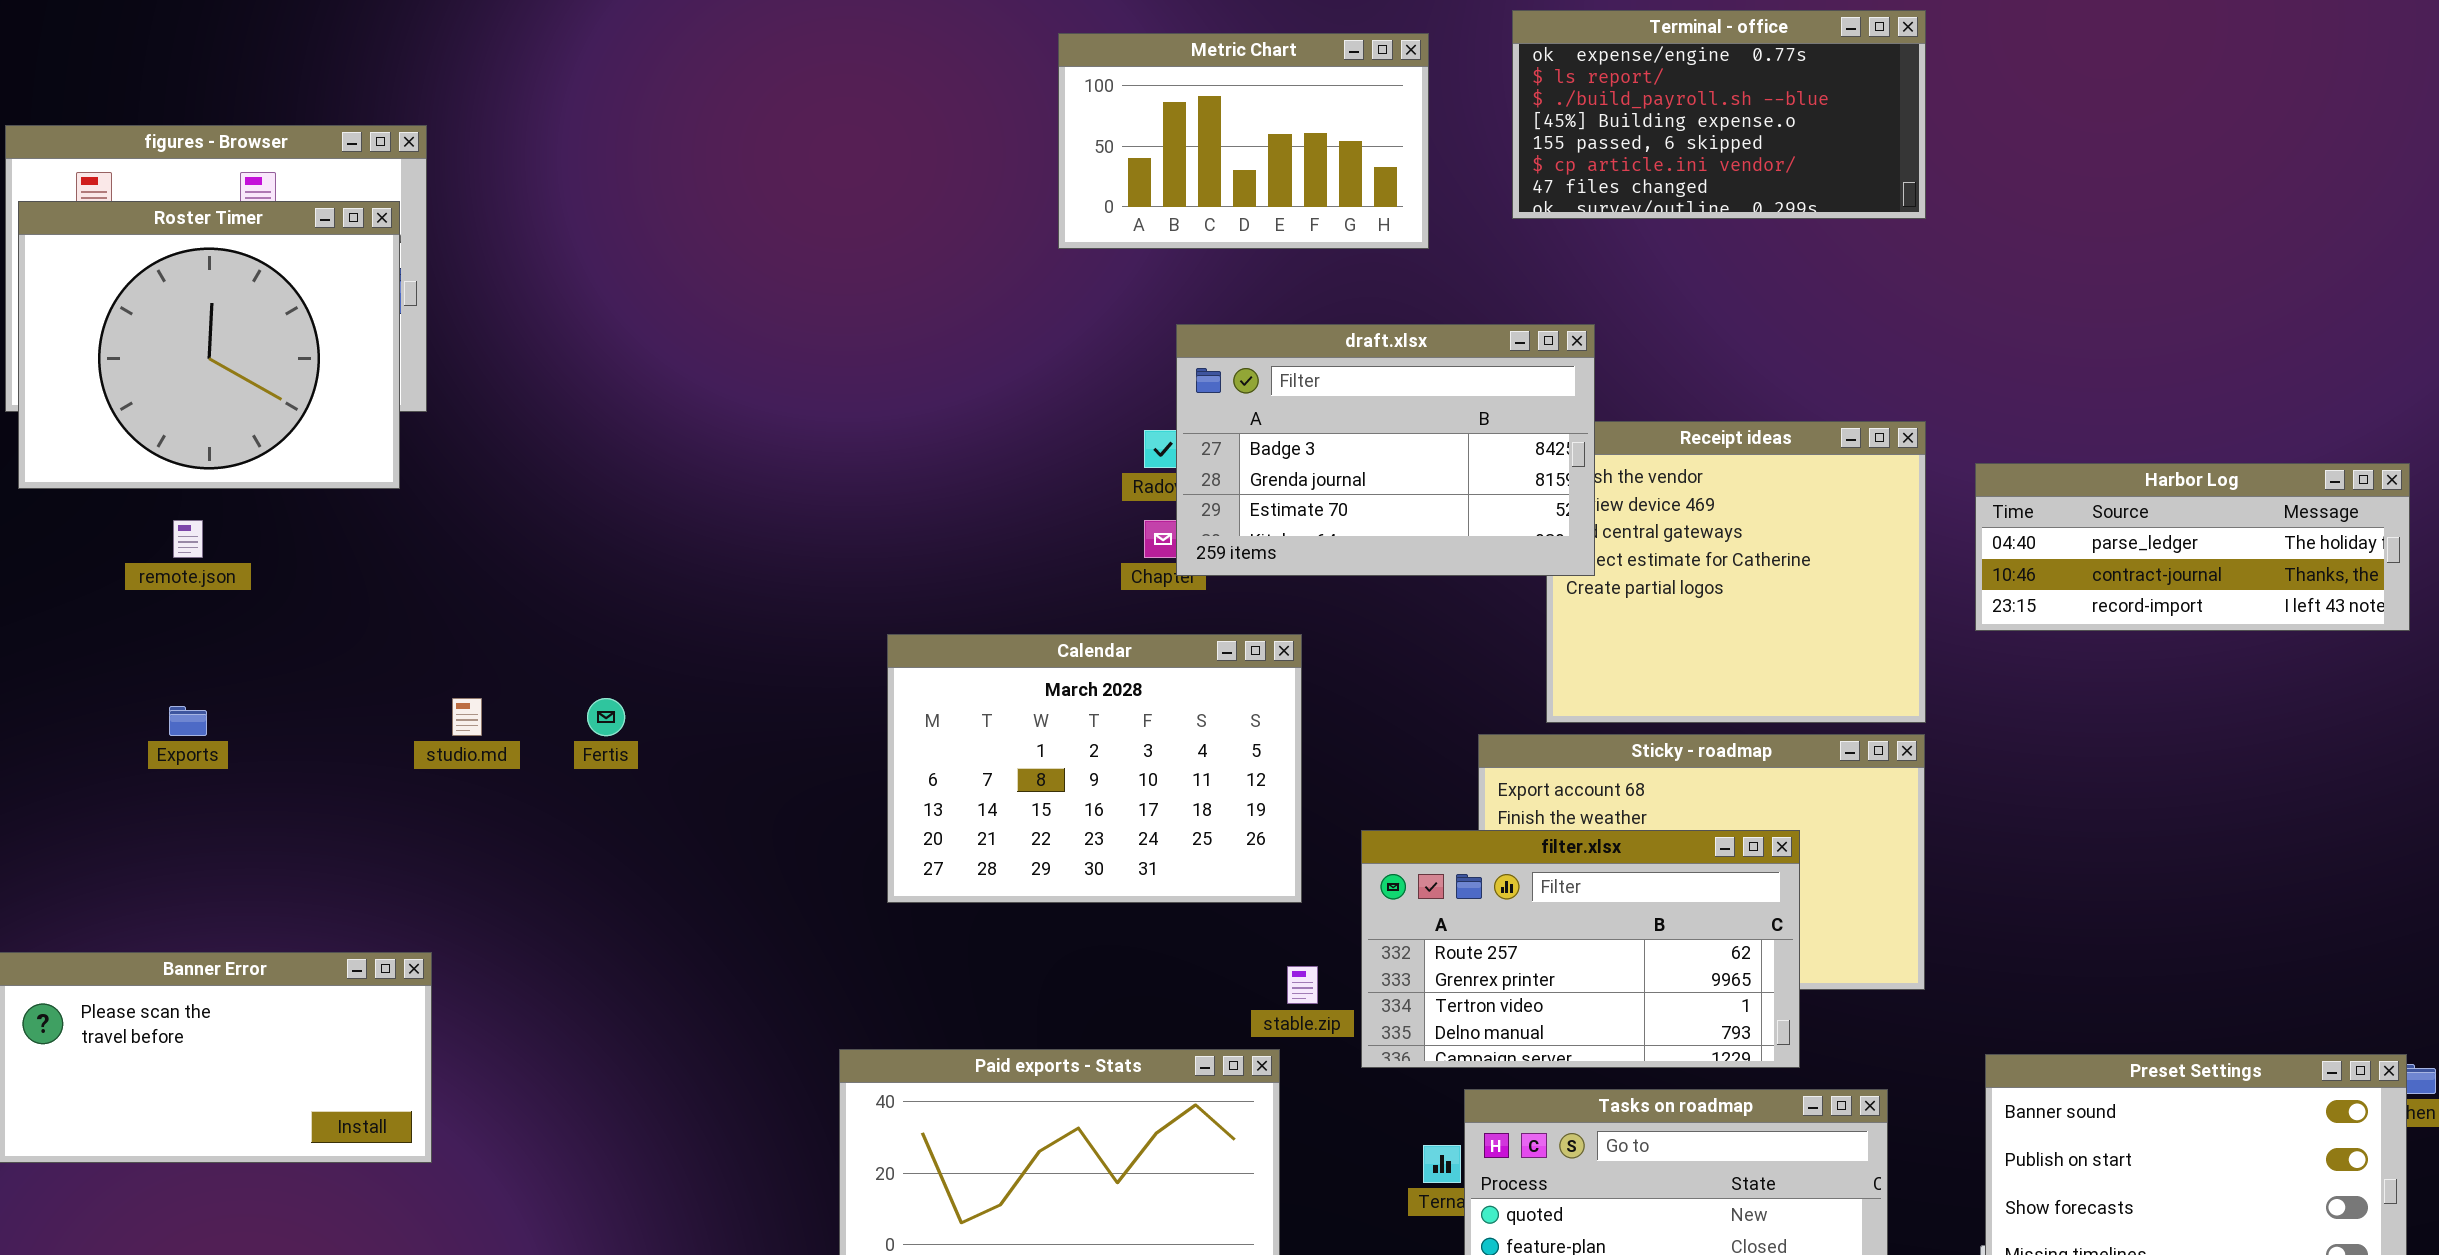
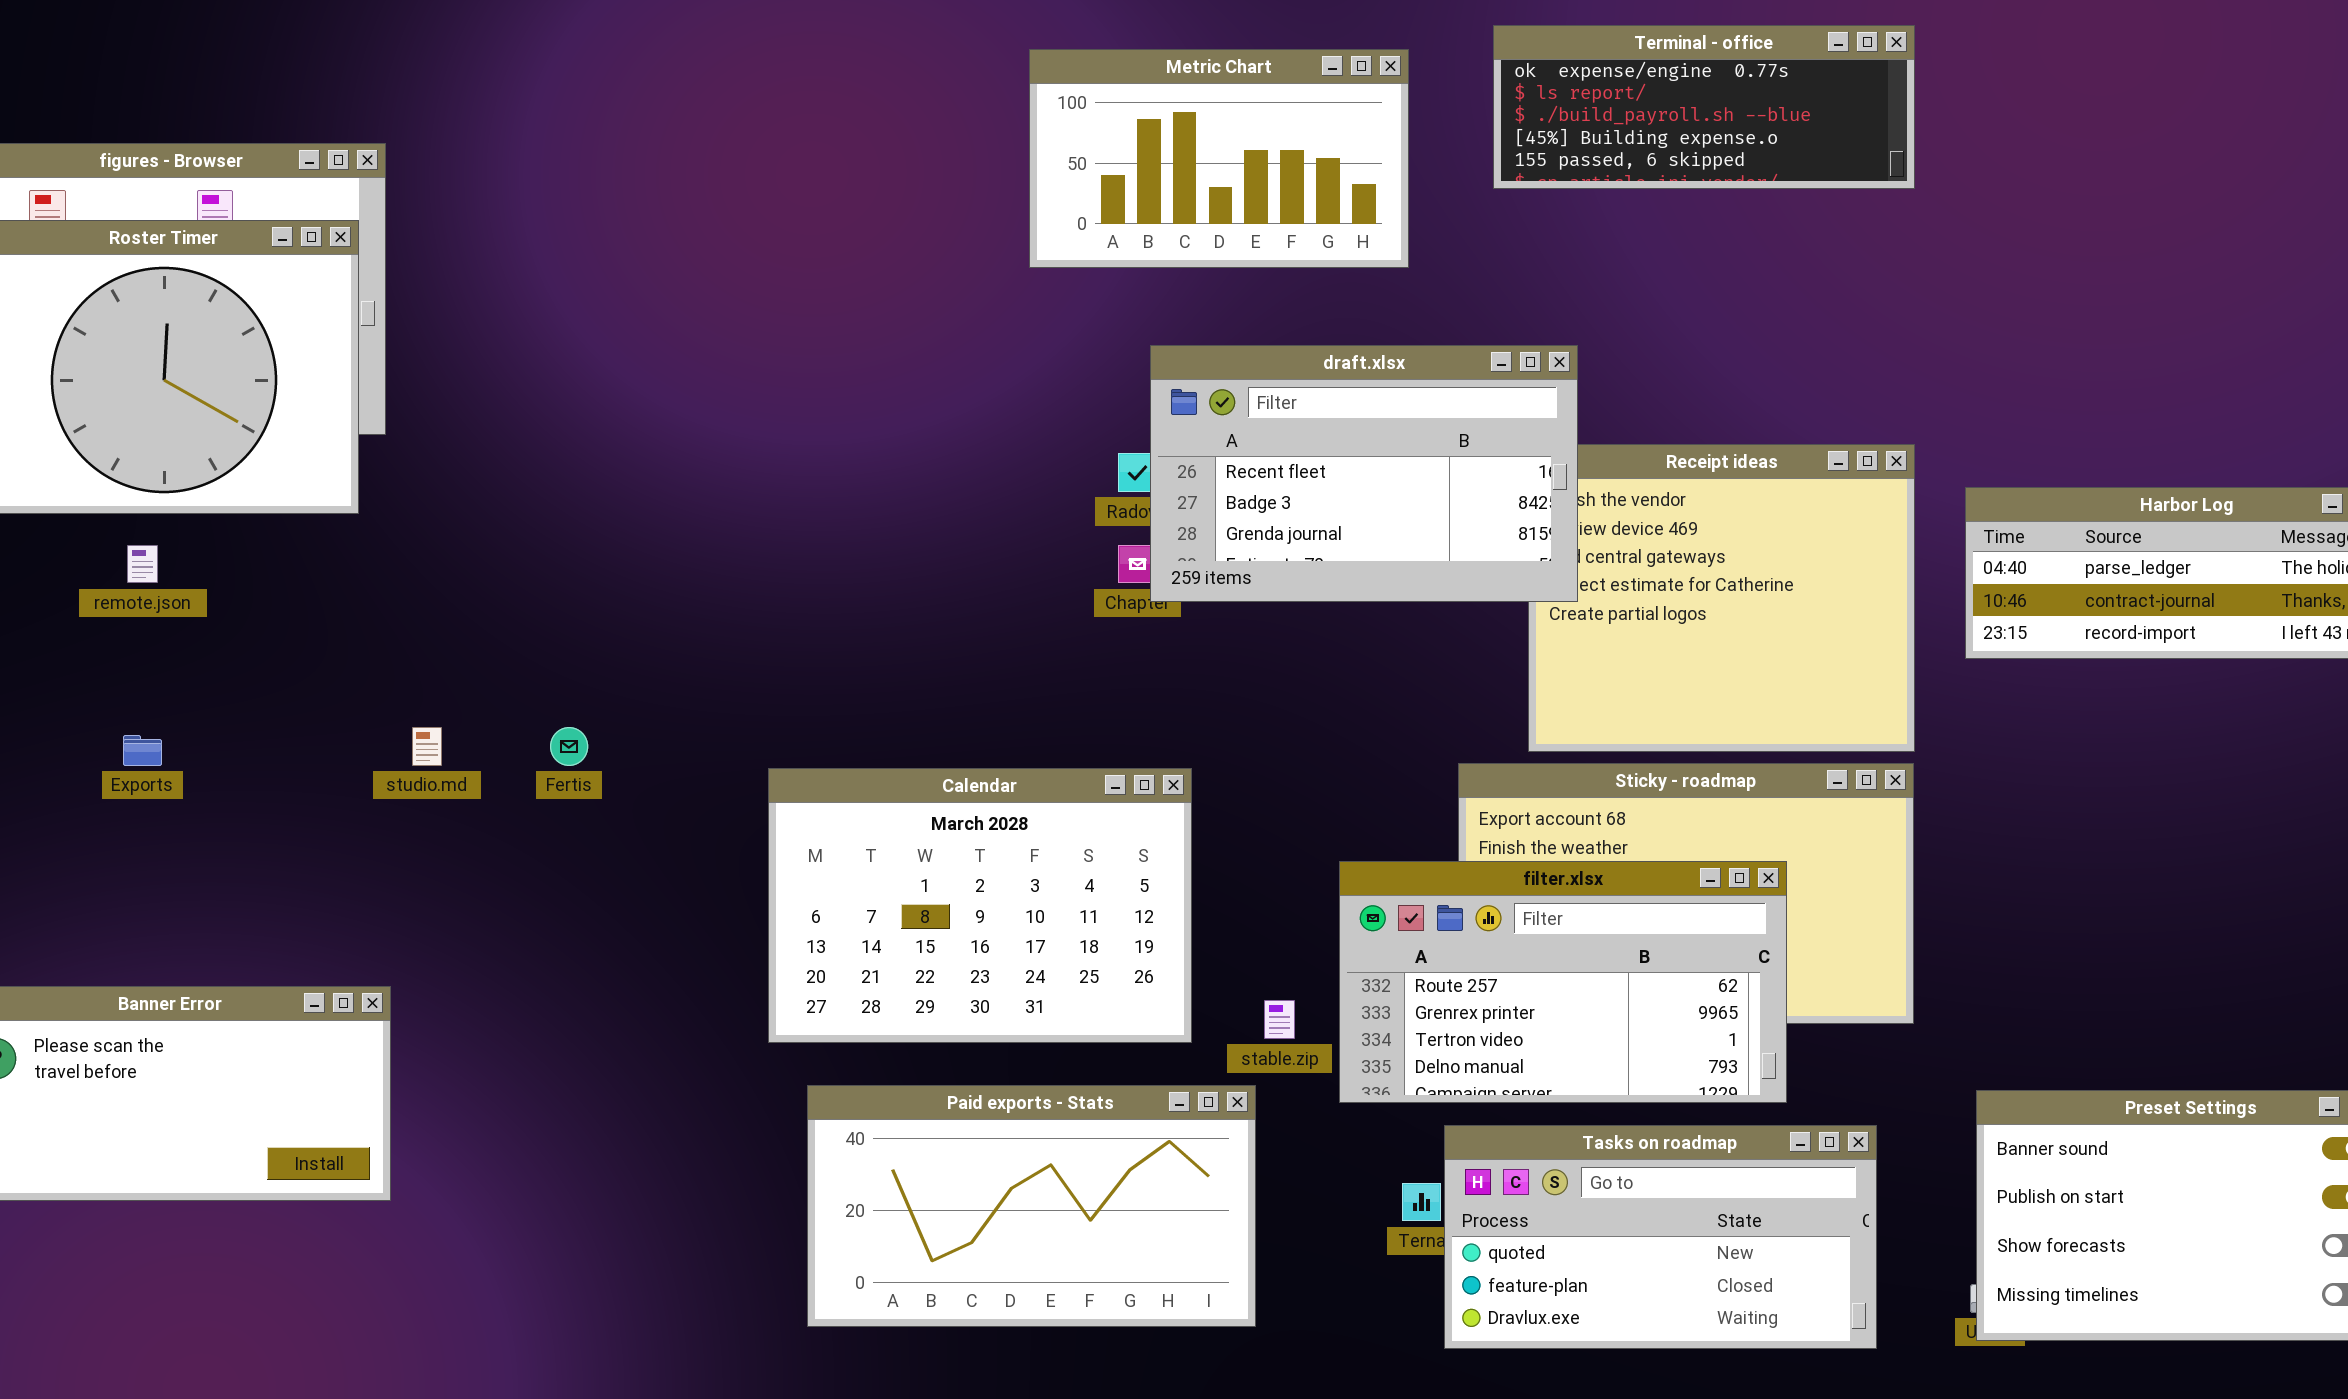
Terminal - office: [1512,10,1926,219] -> [1493,25,1915,189], resized
draft.xlsx: [1176,324,1595,576] -> [1150,345,1578,602], scrolled up 1 row
Calendar: [887,634,1302,903] -> [768,768,1192,1043], moved

